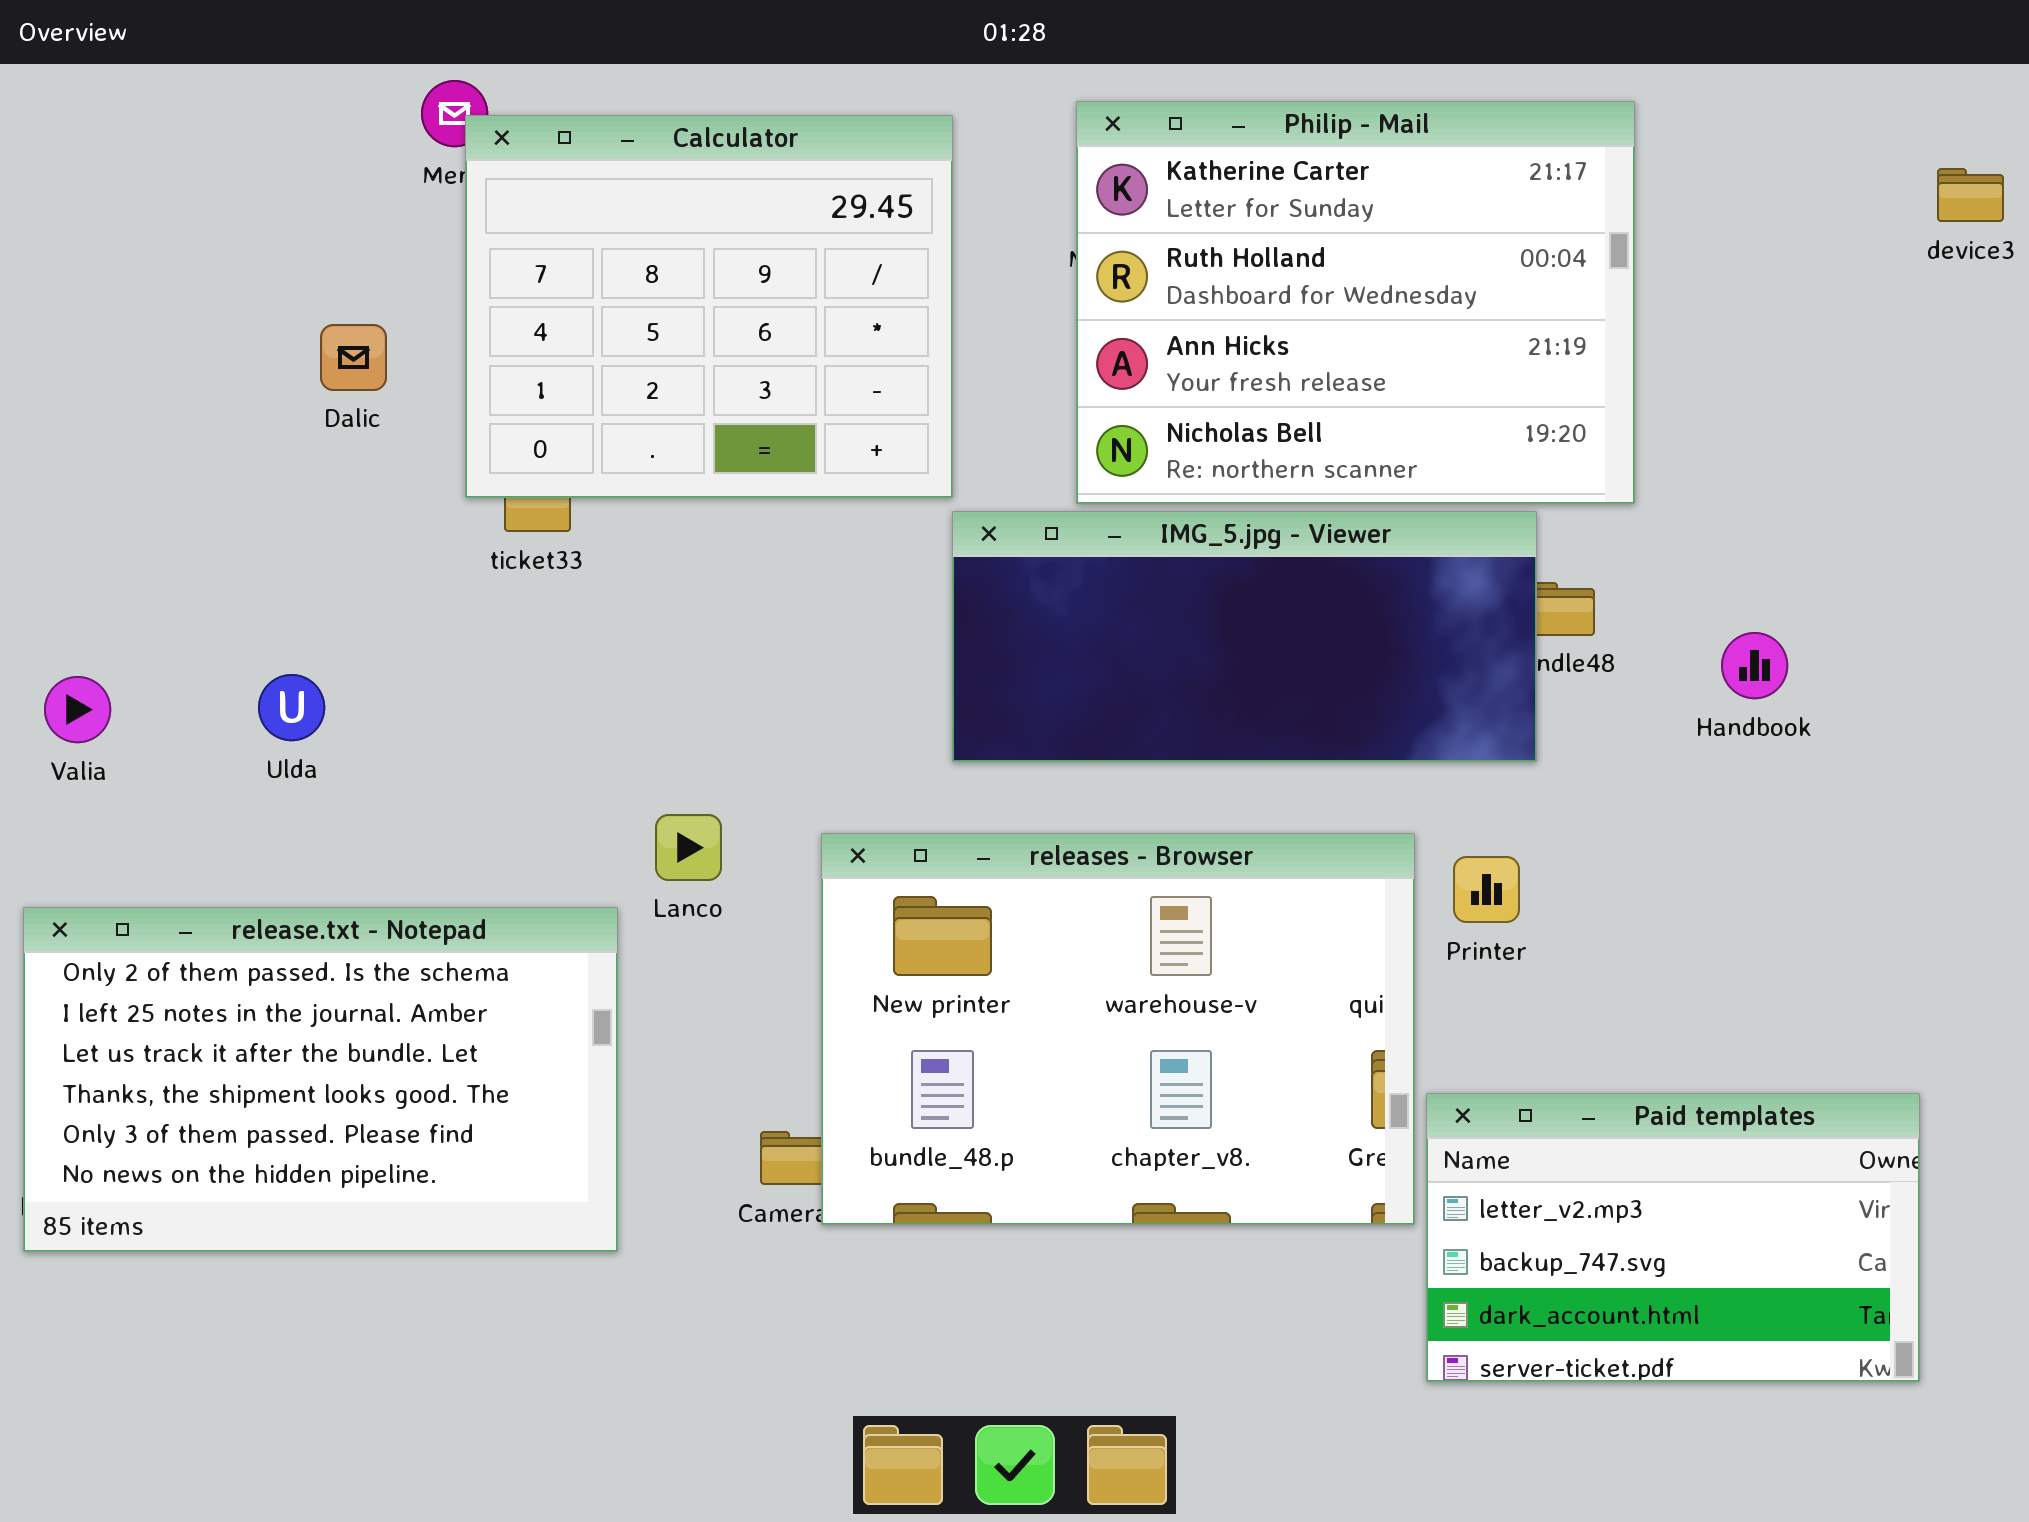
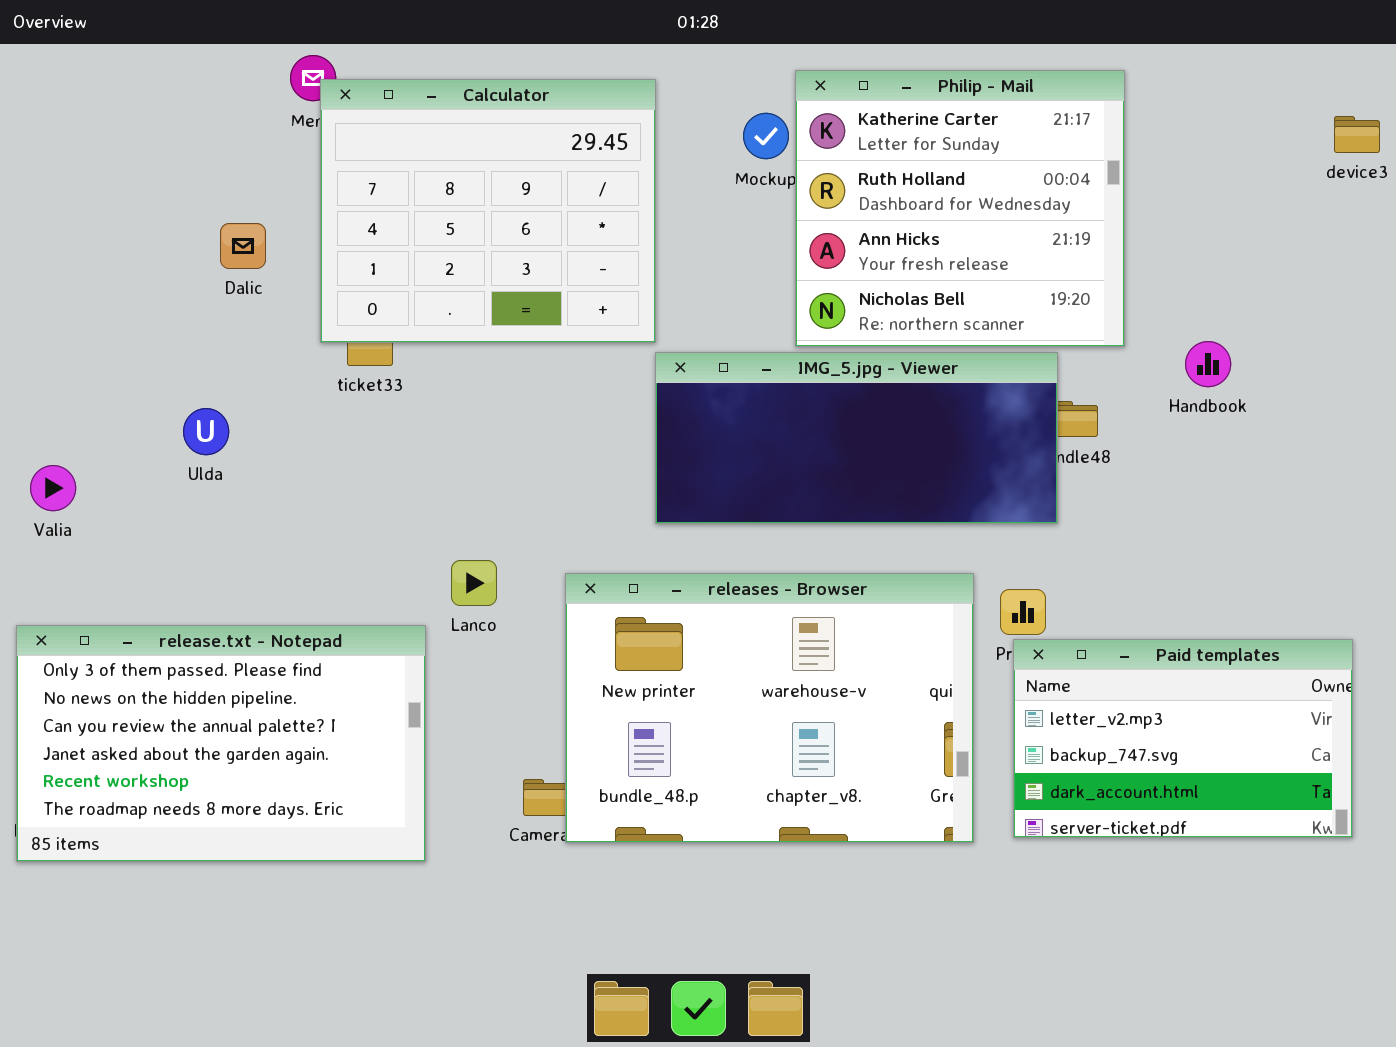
Philip - Mail: [1076,101,1635,504] -> [795,70,1125,347], resized
Handbook: [1721,632,1788,699] -> [1185,341,1231,387], moved
Ulda: [258,674,325,741] -> [183,408,229,455], moved
release.txt - Notepad: [23,907,618,1252] -> [16,625,426,862], scrolled down 4 rows
Paid templates: [1426,1093,1920,1382] -> [1013,639,1353,838], moved

